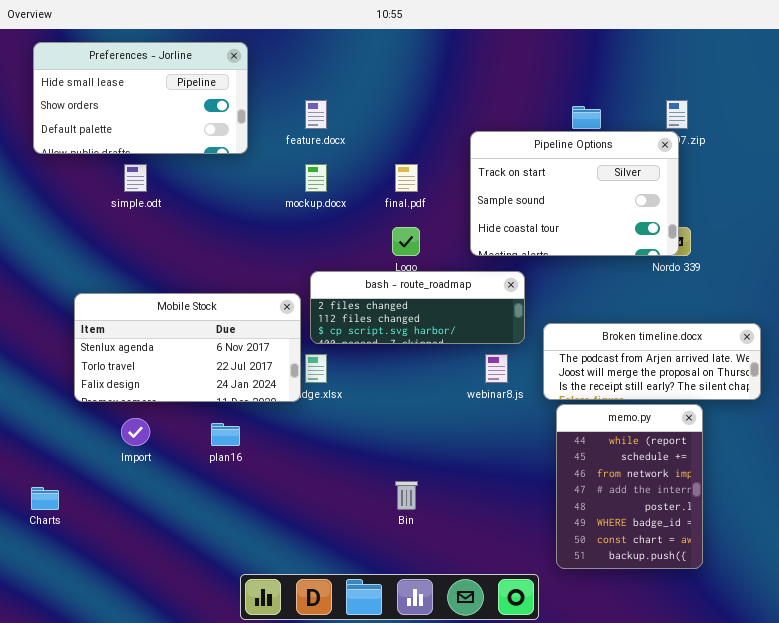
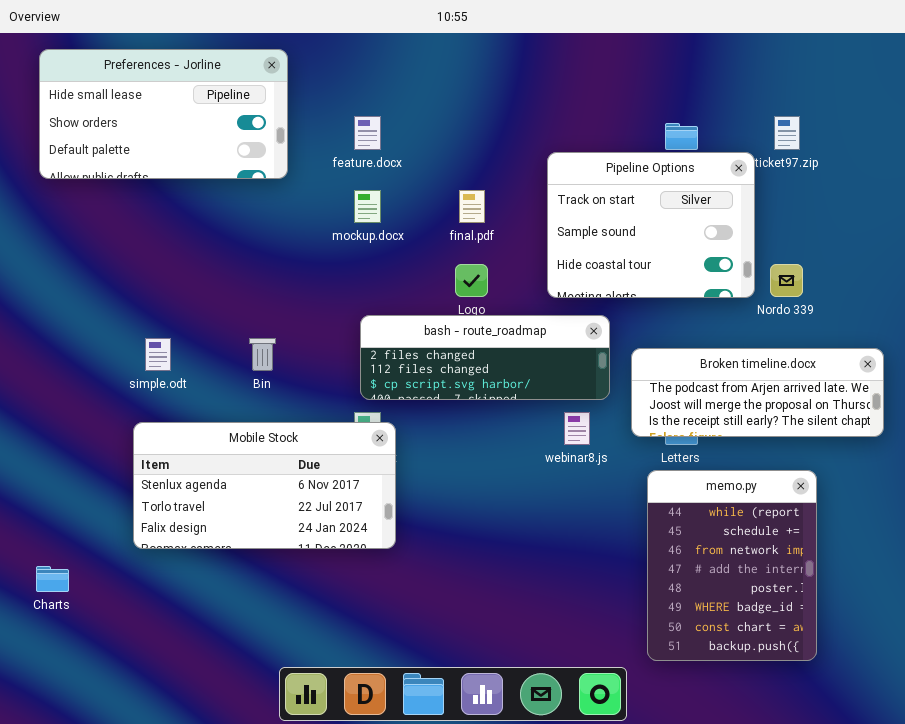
Pipeline Options: [470,131,679,256] -> [547,152,755,298], resized
simple.odt: [124,164,147,192] -> [145,338,171,371], moved
Mobile Stock: [74,293,301,402] -> [133,422,396,549], moved
Broken timeline.docx: [543,323,761,400] -> [631,348,884,437], moved
Bin: [395,481,418,510] -> [249,338,276,371], moved

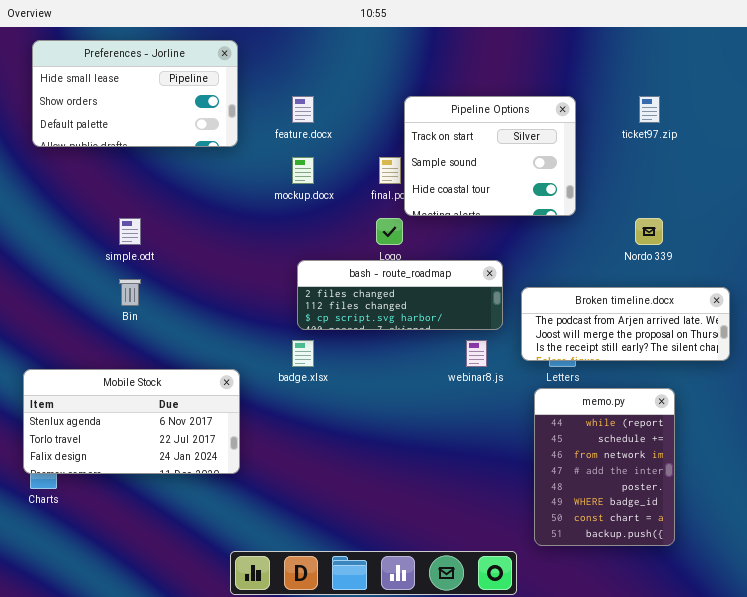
Pipeline Options: [547,152,755,298] -> [404,96,576,216], moved
simple.odt: [145,338,171,371] -> [119,218,141,245], moved
Bin: [249,338,276,371] -> [119,279,141,306], moved
Mobile Stock: [133,422,396,549] -> [23,369,240,474], moved

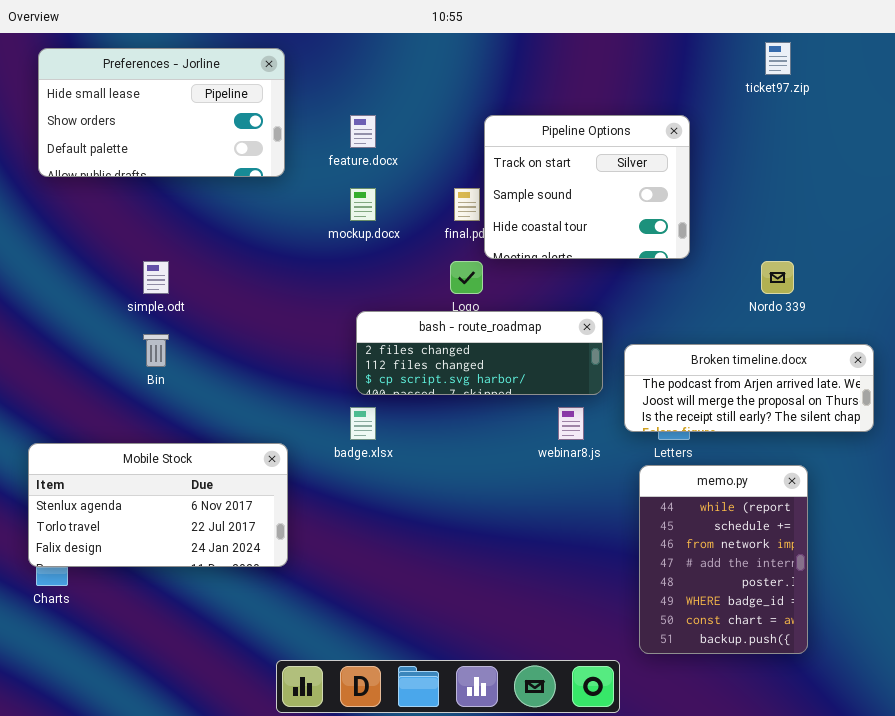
ticket97.zip: [639,96,660,123] -> [765,42,791,75], moved

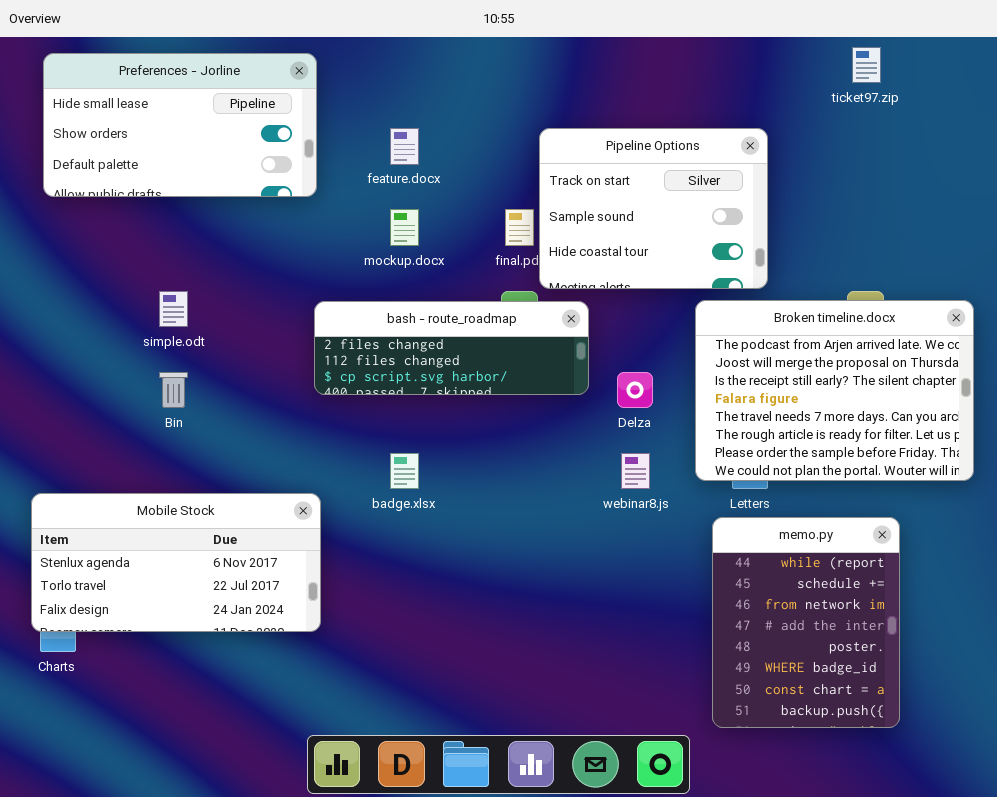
bash - route_roadmap: [356,311,603,395] -> [314,301,589,395], moved
Broken timeline.docx: [624,344,874,432] -> [695,300,974,481], resized

